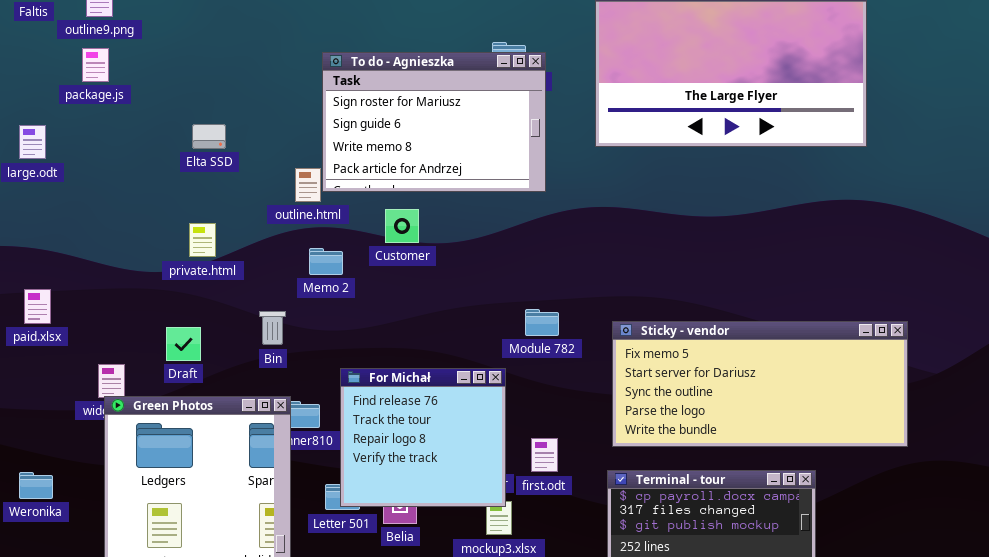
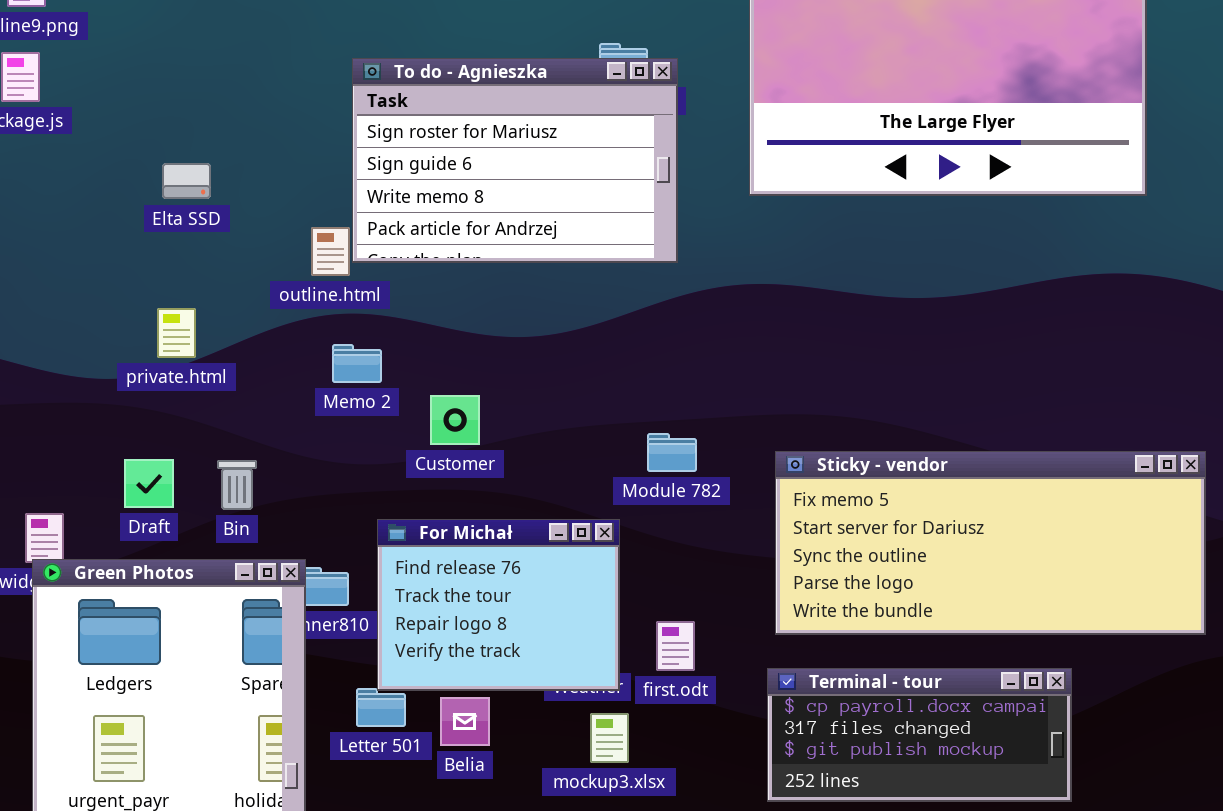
Customer: [385,209,419,243] -> [430,395,480,445], moved
Bin: [259,311,286,345] -> [217,460,257,510], moved
For Michał: [340,368,506,507] -> [377,519,620,691], resized

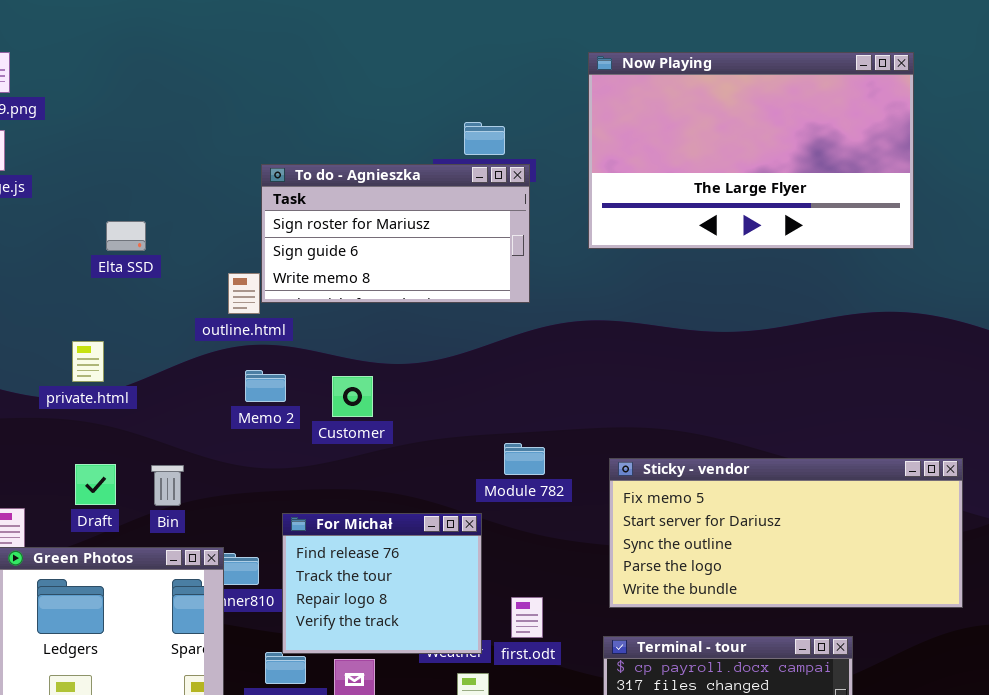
To do - Agnieszka: [352,58,678,263] -> [261,164,530,303], resized
private.html: [157,308,196,358] -> [72,341,104,382], moved
Customer: [430,395,480,445] -> [332,376,373,417], moved

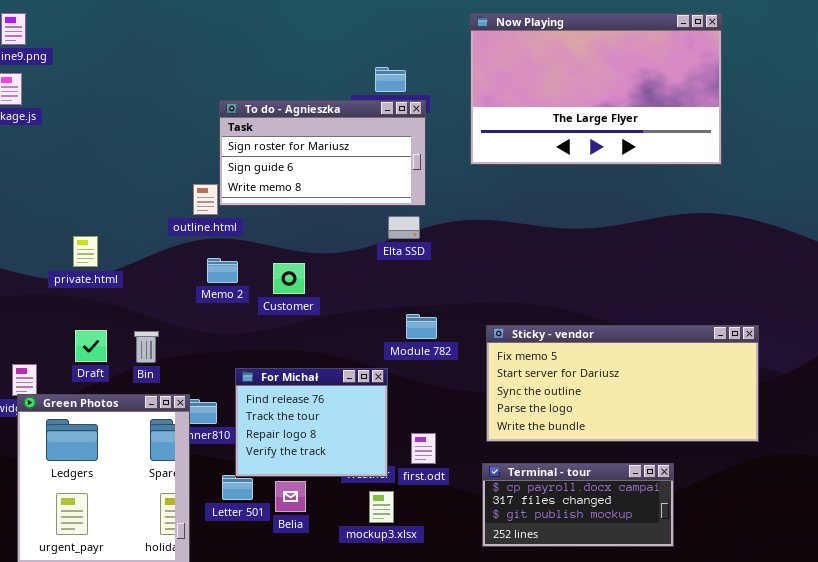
Elta SSD: [106,221,146,251] -> [388,216,420,239], moved

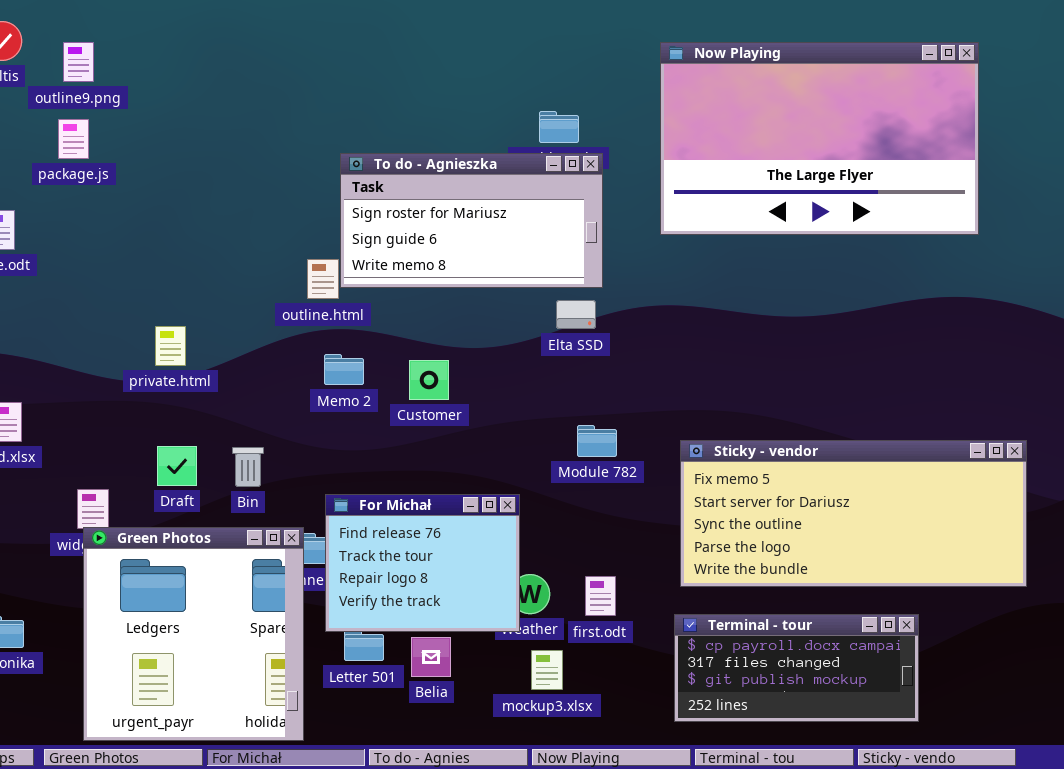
For Michał: [235,368,388,477] -> [325,494,520,632], moved

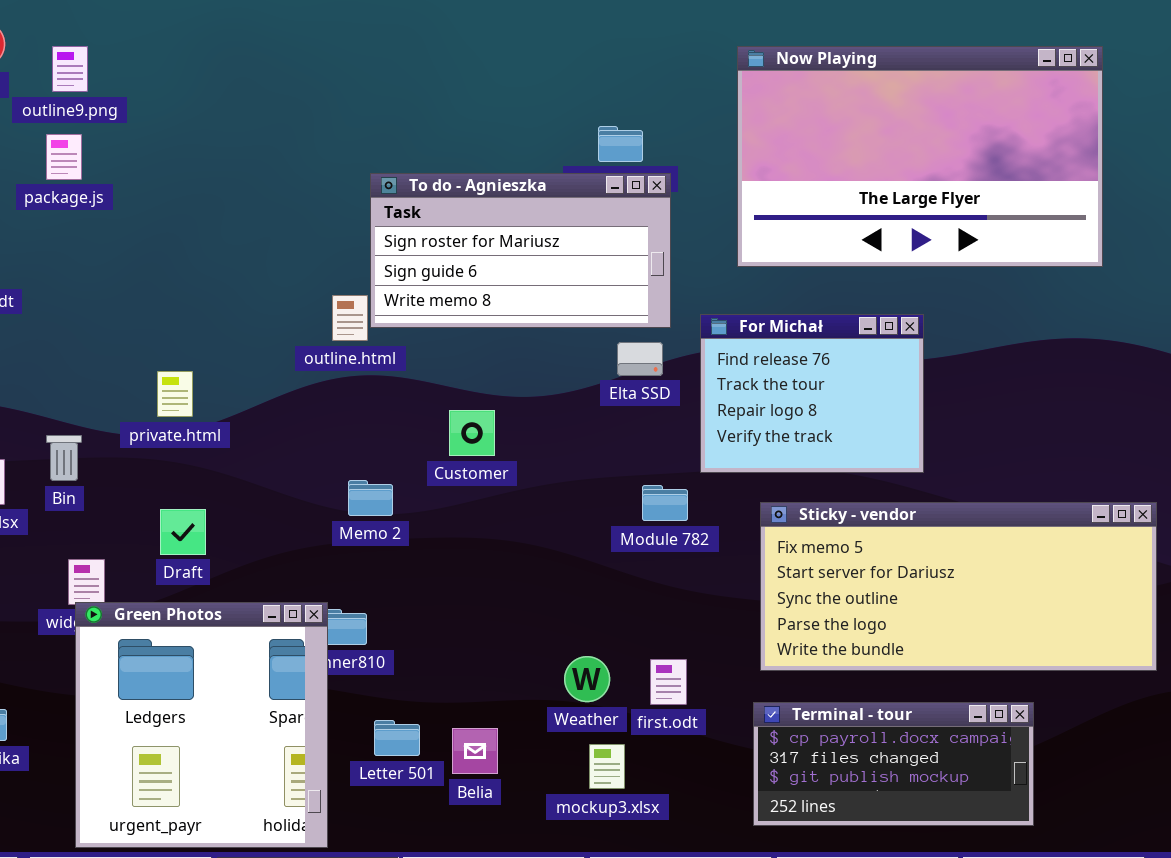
Memo 2: [324,354,364,385] -> [348,480,393,516], moved
Bin: [232,447,264,487] -> [46,435,82,481], moved
For Michał: [325,494,520,632] -> [700,314,924,473], moved

